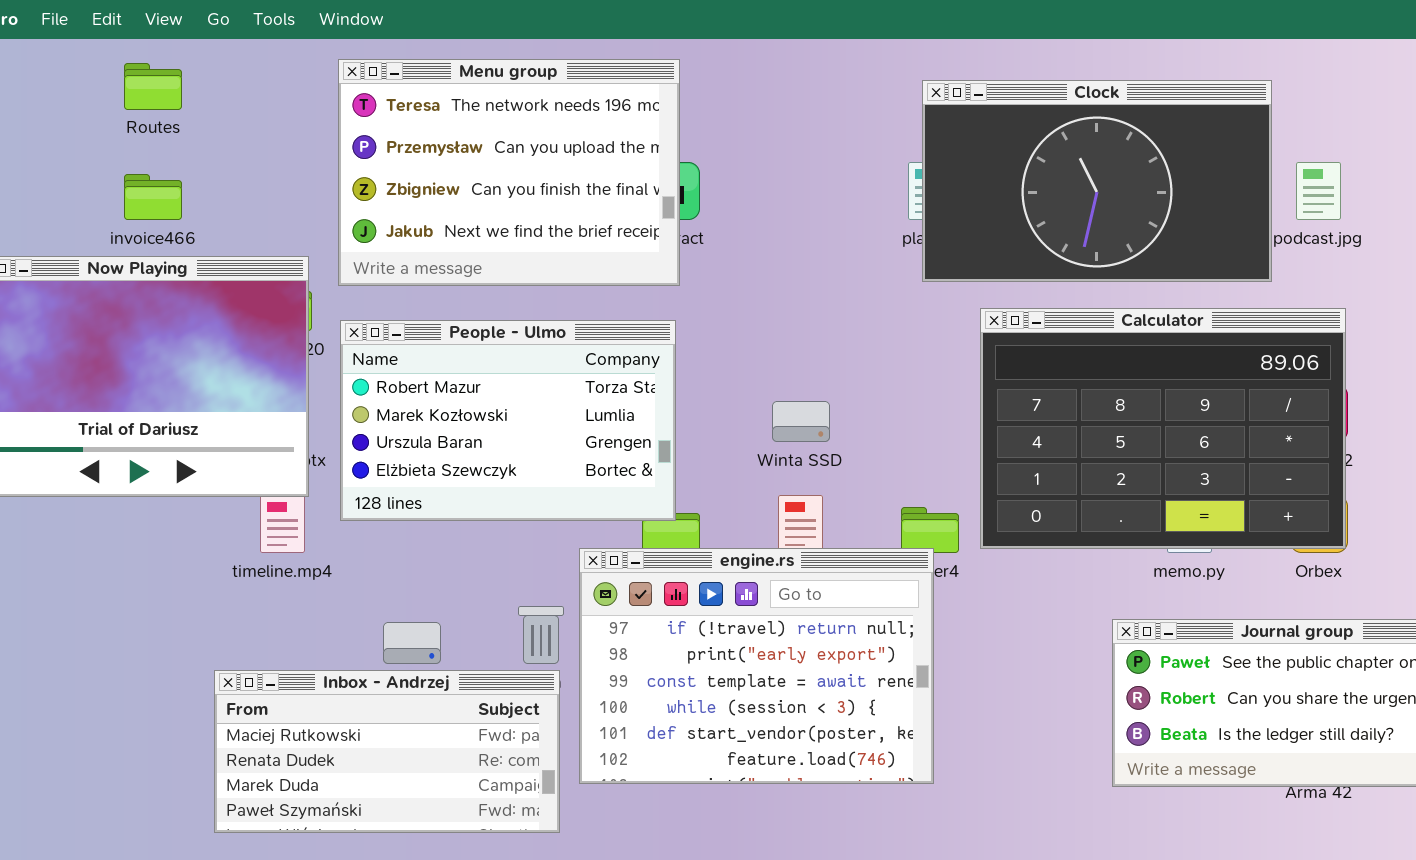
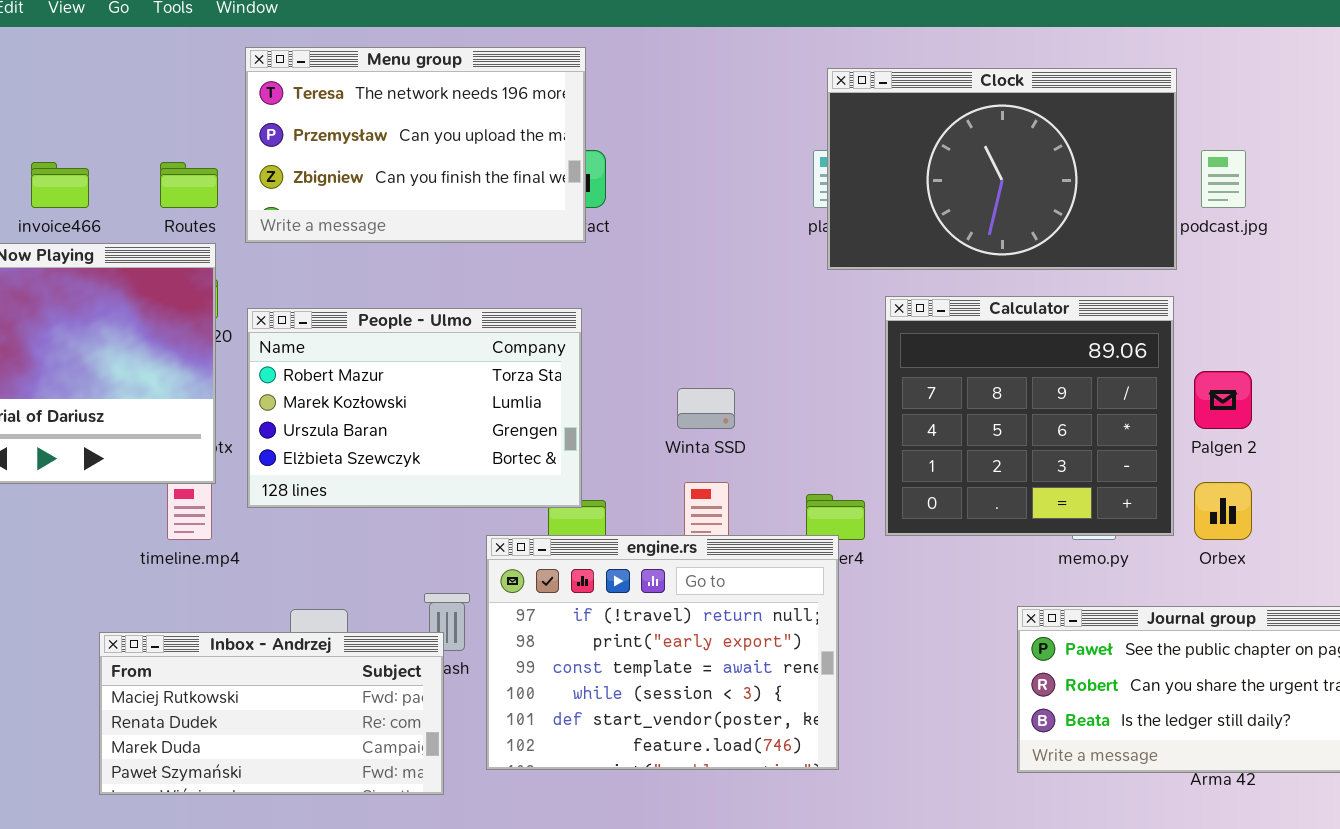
Menu group: [338,59,680,286] -> [245,47,586,243], resized
Routes: [124,63,182,110] -> [160,162,218,208], moved
Calculator: [980,308,1346,549] -> [885,296,1174,536], resized
Inbox - Andrzej: [214,670,560,833] -> [99,632,444,795], moved

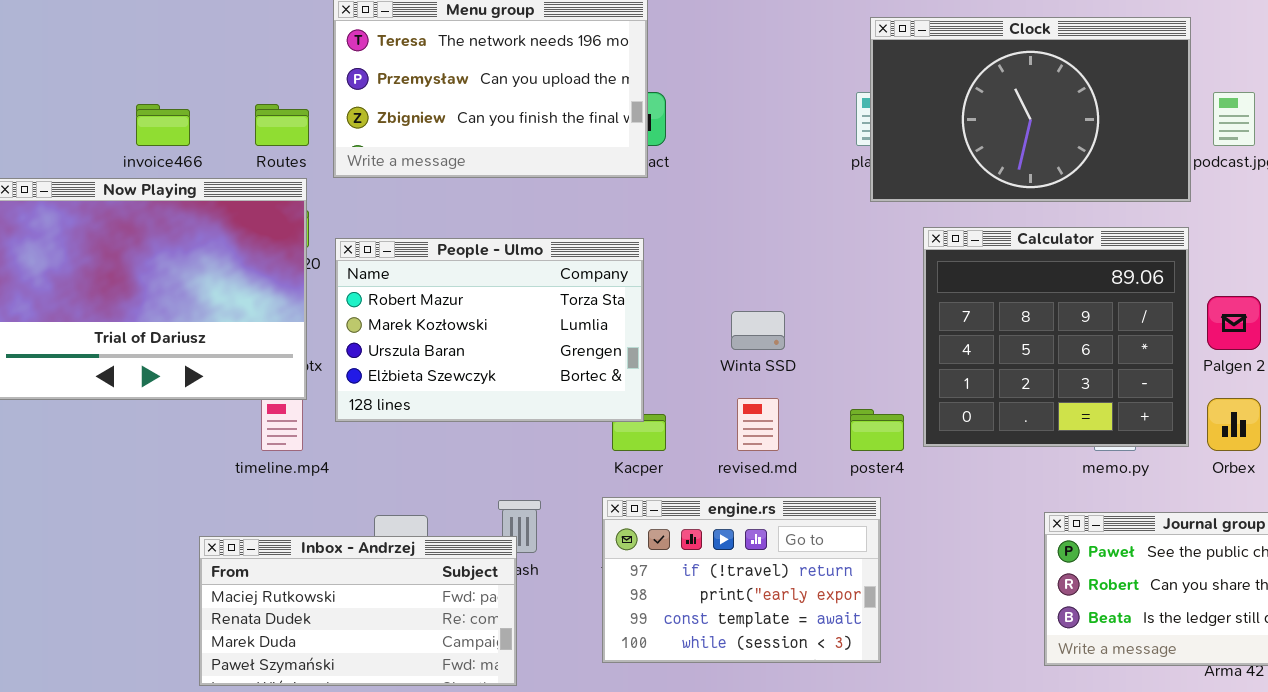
engine.rs: [486,535,839,770] -> [602,497,881,663], resized

